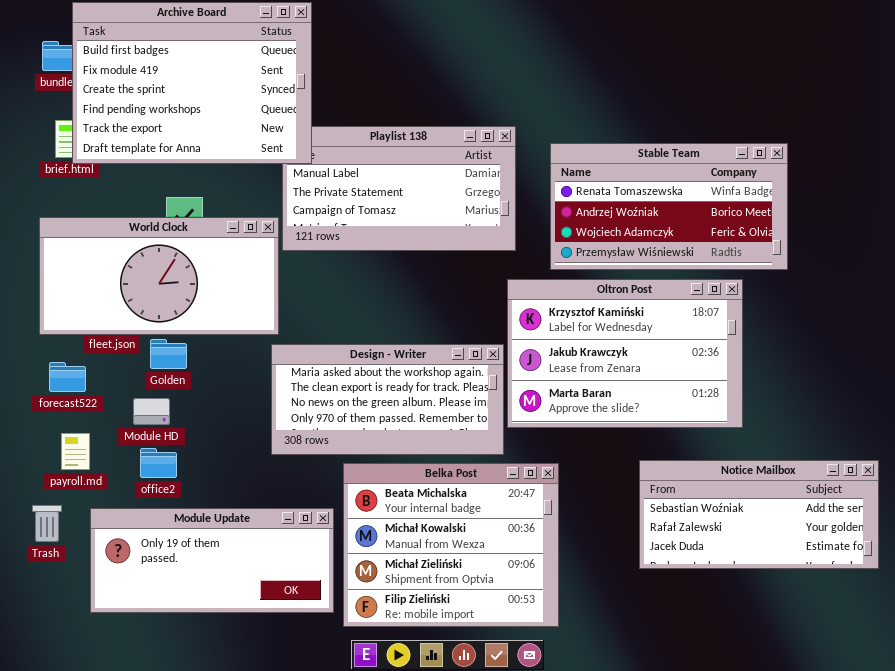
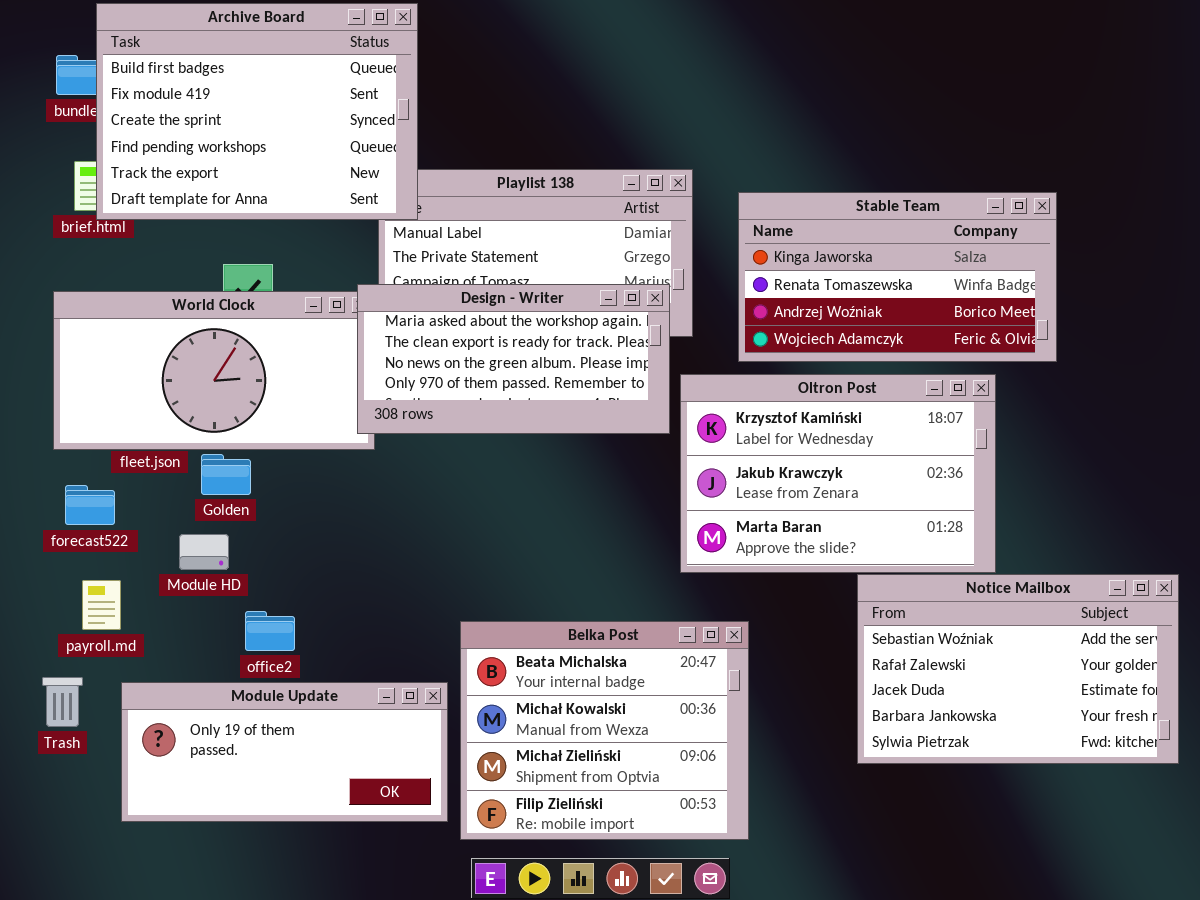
Stable Team: [550,143,788,270] -> [738,192,1057,362], scrolled up 1 row
Design - Writer: [271,344,504,455] -> [357,284,670,434], moved
office2: [140,448,177,478] -> [245,611,295,651], moved
Notice Mailbox: [639,460,879,569] -> [857,574,1179,764], resized

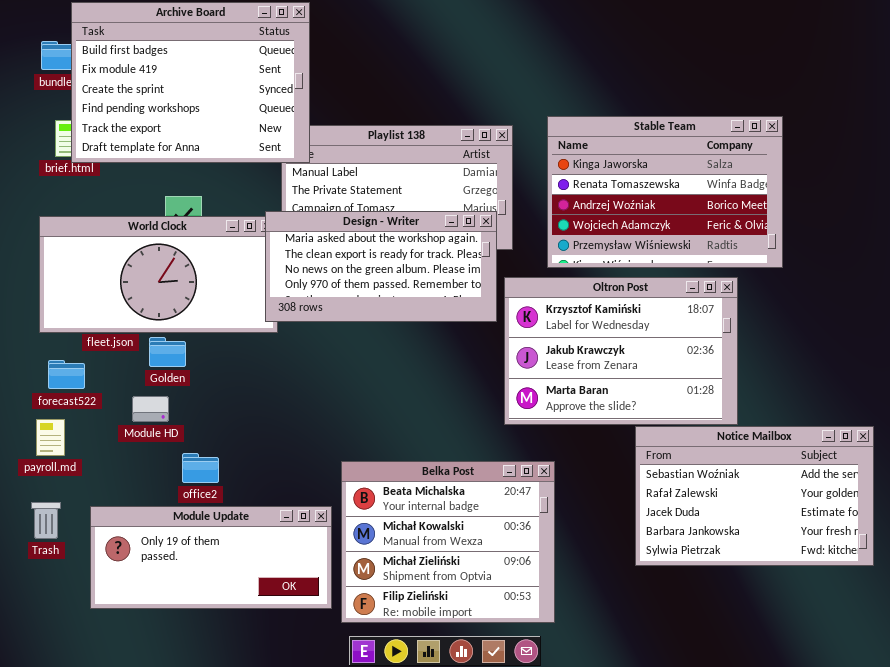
Stable Team: [738,192,1057,362] -> [547,116,783,268], resized
payroll.md: [82,580,121,630] -> [36,419,65,456], moved

